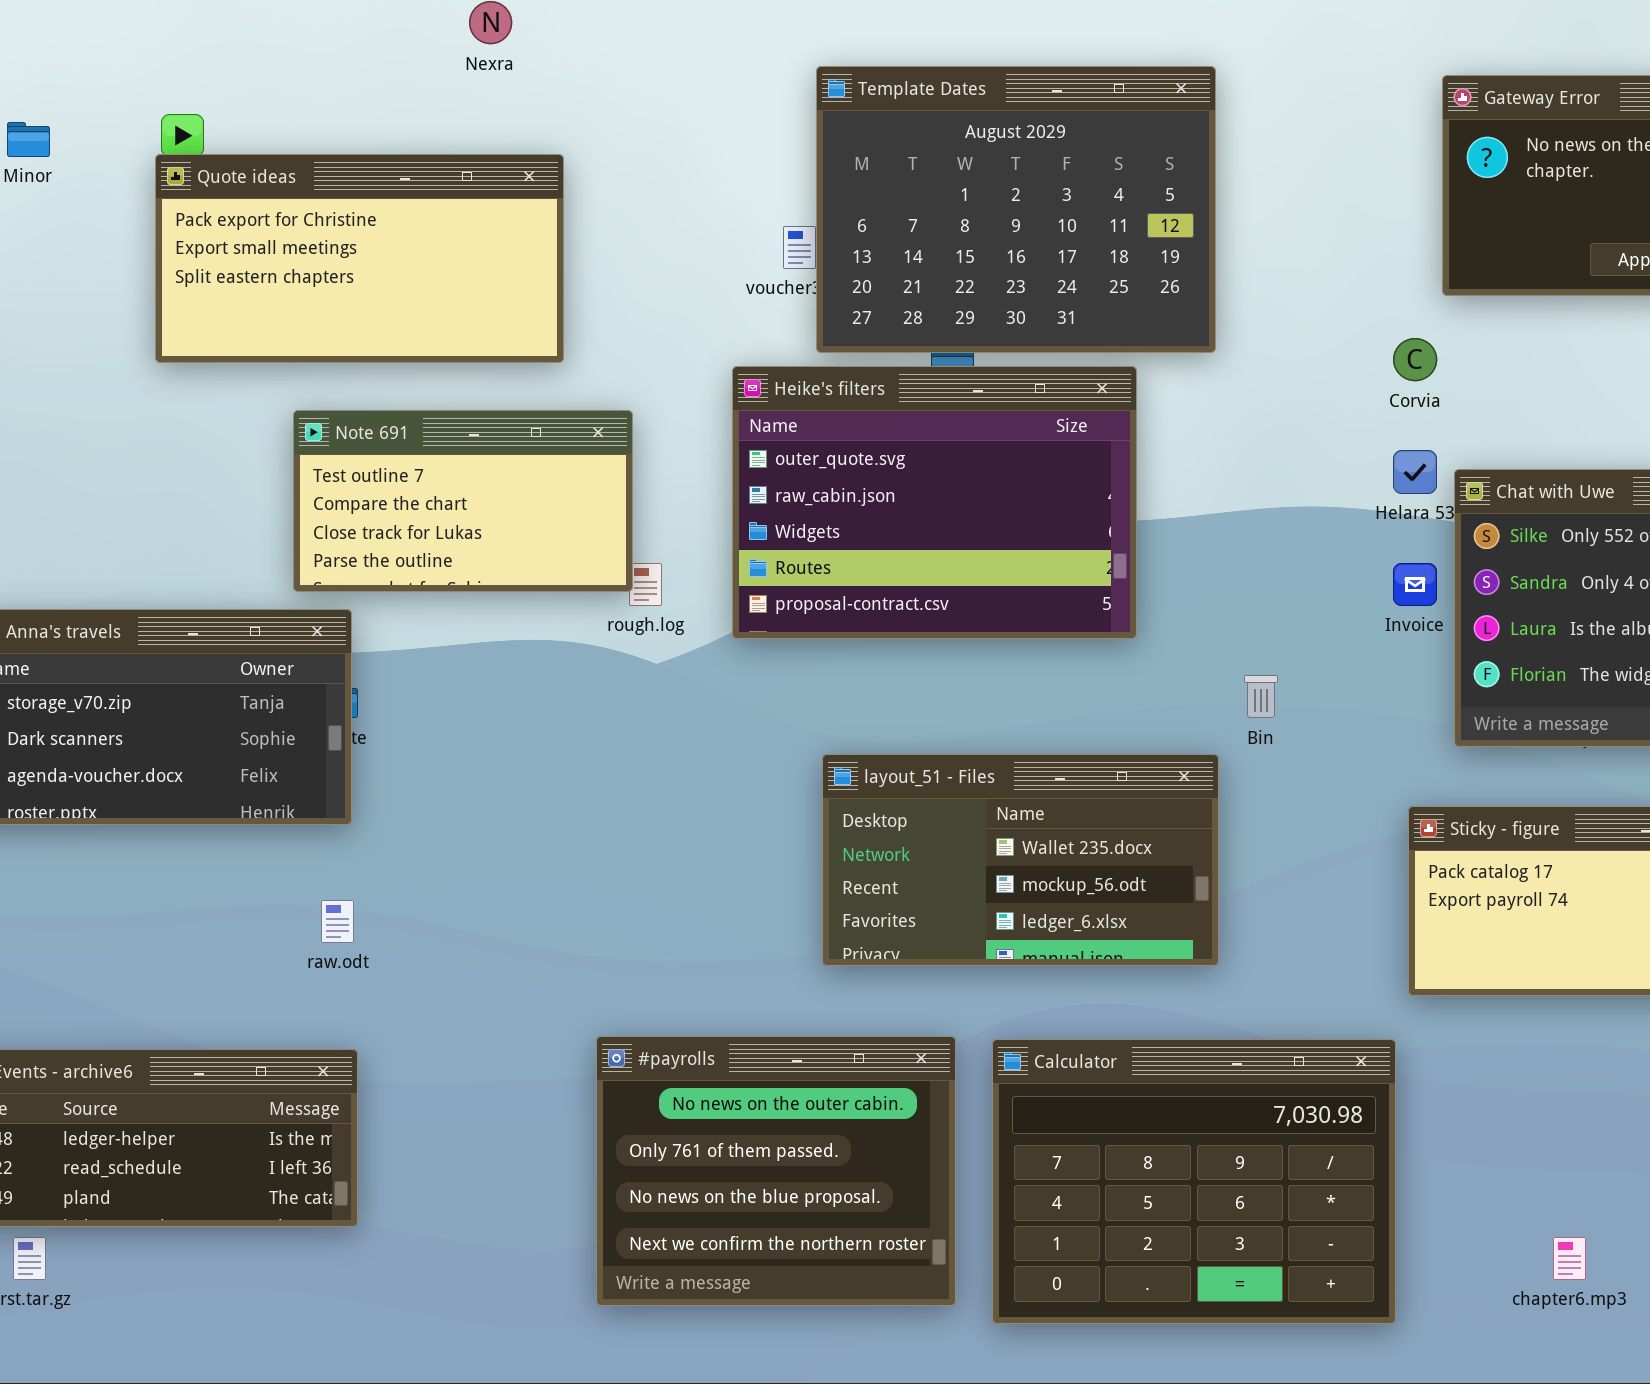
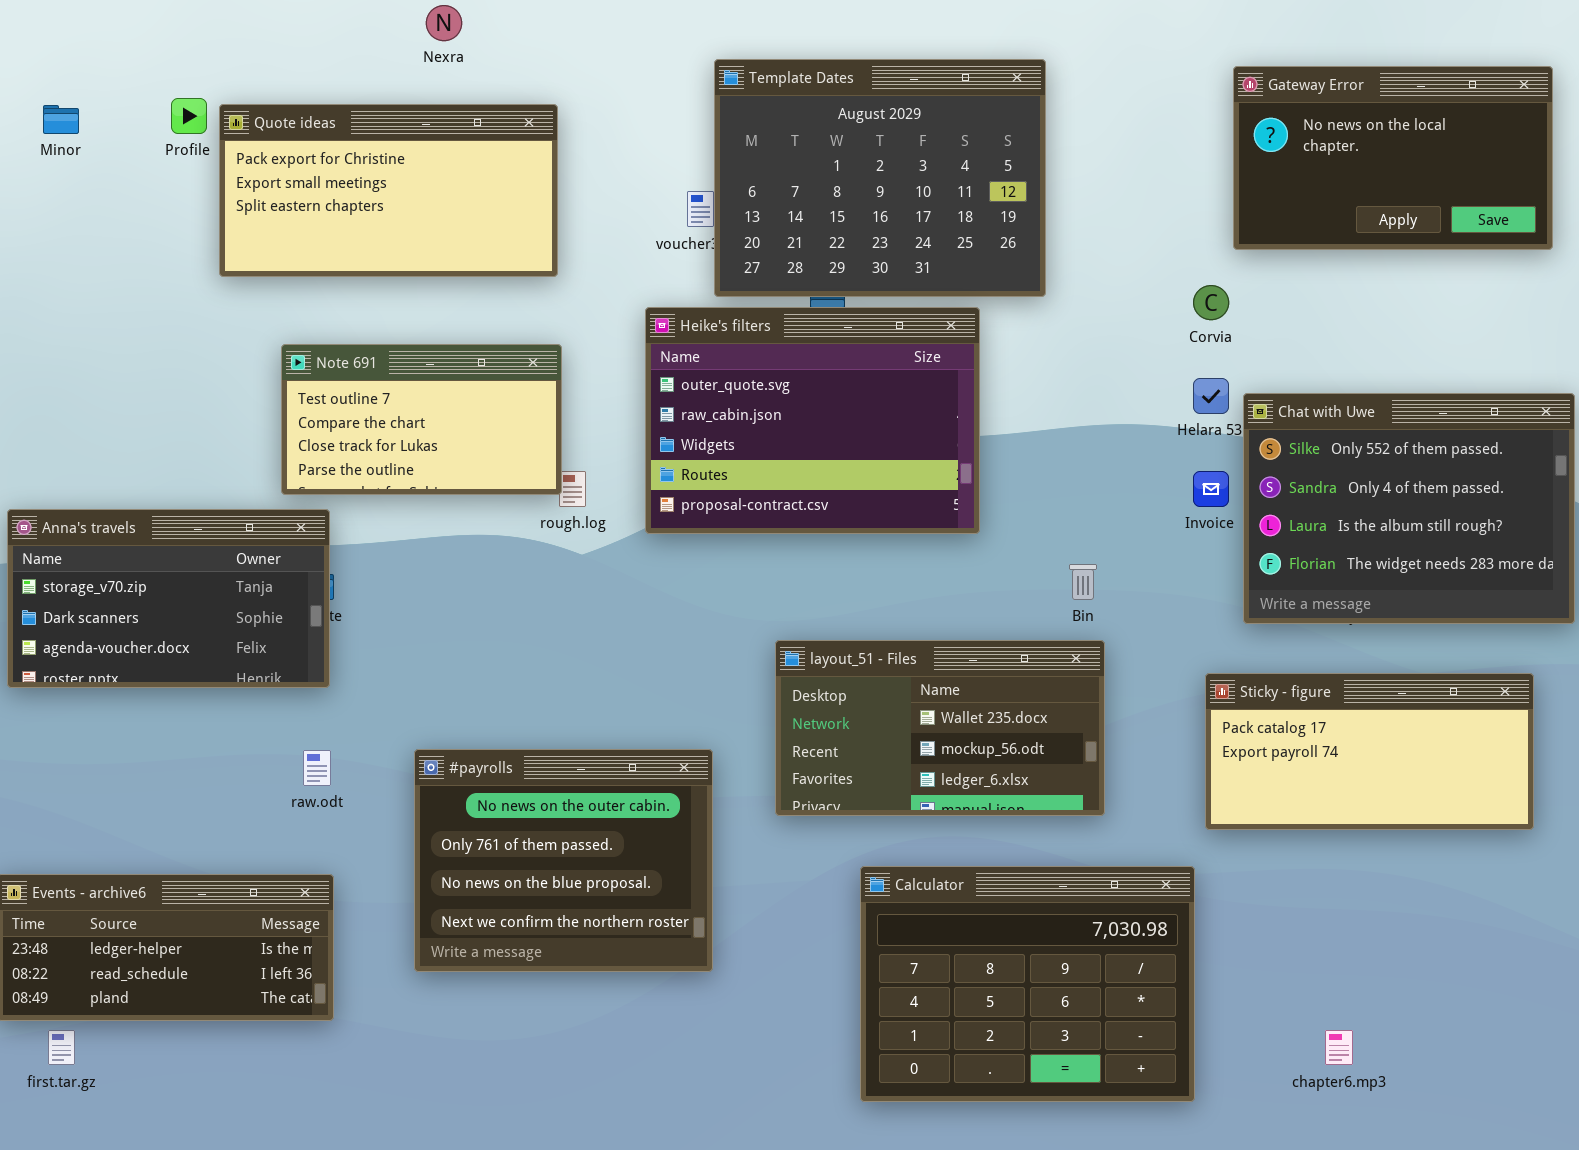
Quote ideas: [155,154,564,363] -> [219,104,558,277], moved
layout_51 - Files: [822,754,1219,966] -> [775,640,1105,816], moved
#payrolls: [596,1036,956,1306] -> [414,749,713,972], moved

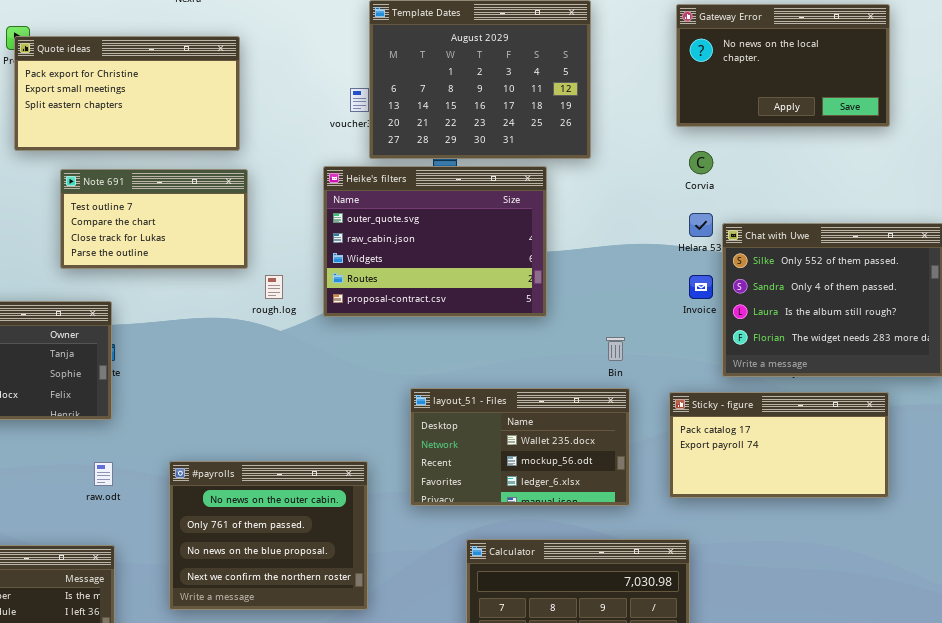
Gateway Error: [1233,66,1553,250] -> [676,4,890,127], moved
Quote ideas: [219,104,558,277] -> [14,36,240,151], moved
Note 691: [281,344,562,495] -> [60,169,248,269], moved
Sticky - figure: [1205,673,1534,830] -> [669,392,889,498], moved

